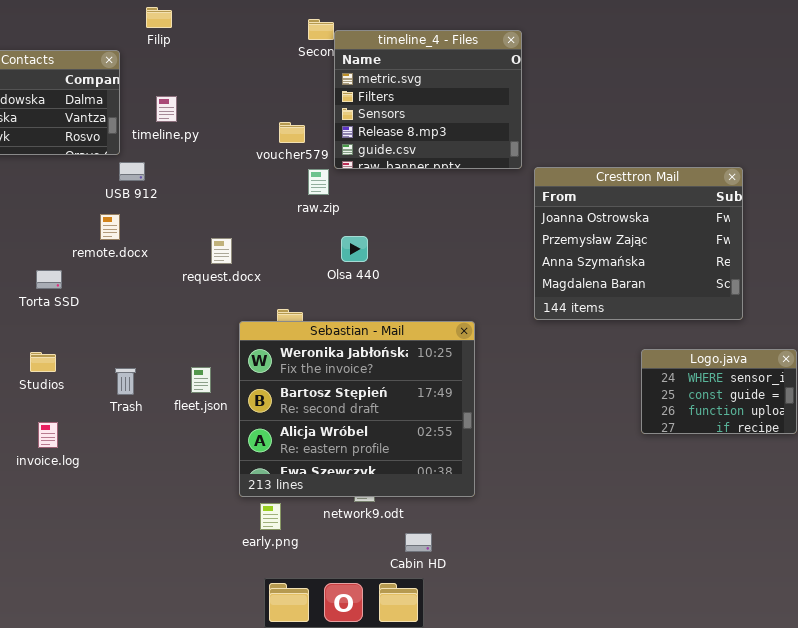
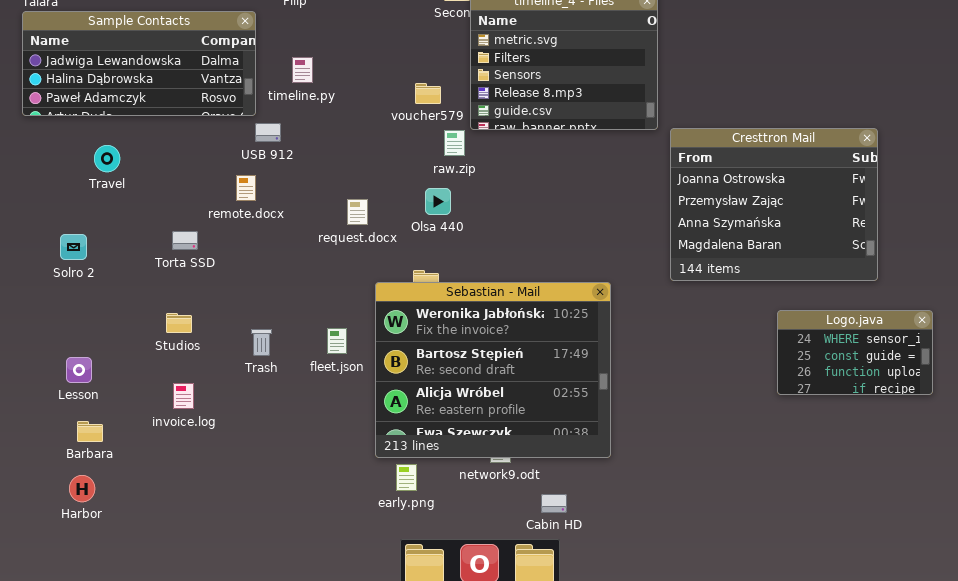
Olsa 440: [341,236,368,262] -> [425,188,451,215], moved

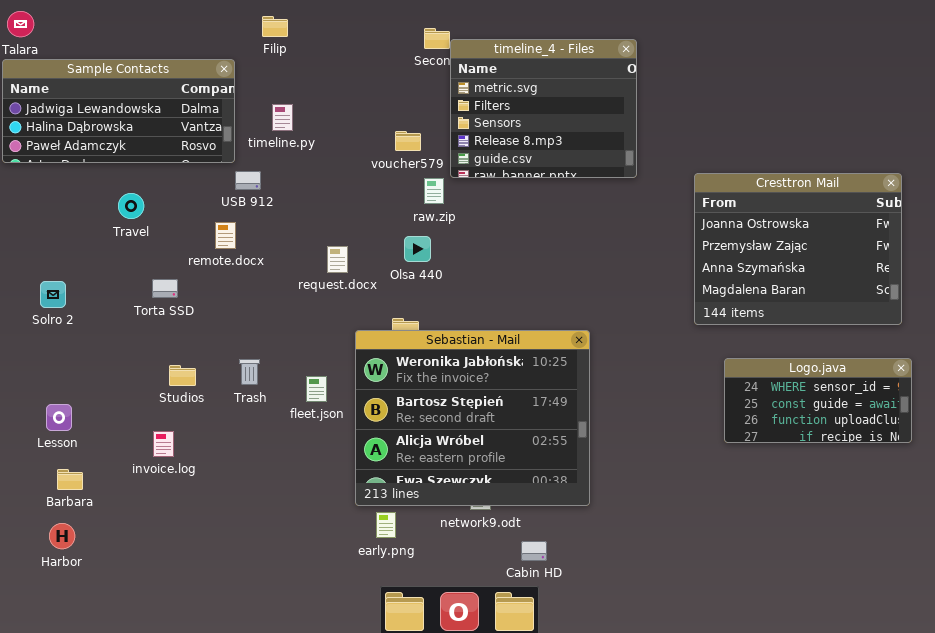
Cresttron Mail: [670,128,878,281] -> [694,173,902,325], moved
Travel: [94,145,120,172] -> [118,193,144,219], moved
Logo.java: [777,310,933,395] -> [724,358,912,443], resized
Studios: [166,313,192,333] -> [169,365,196,386], moved
Trash: [251,329,272,356] -> [239,359,260,385], moved

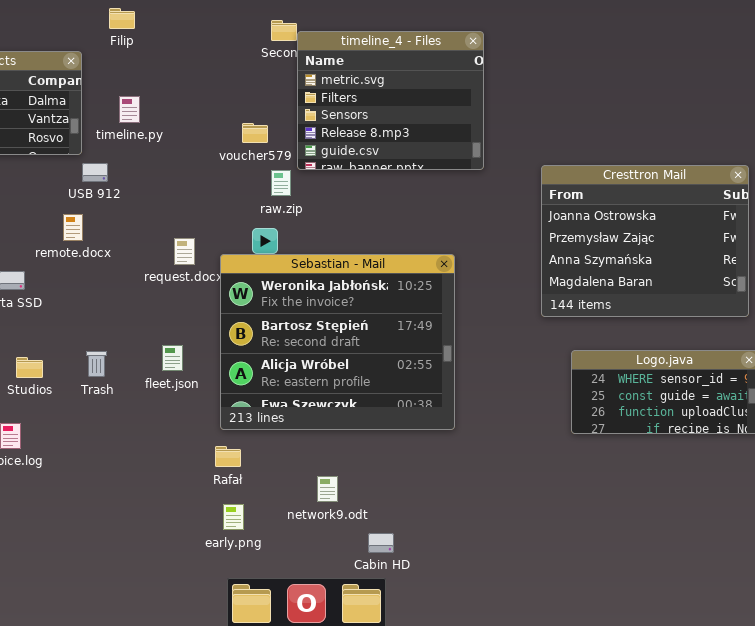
Sebastian - Mail: [355,330,590,506] -> [220,254,455,430], moved
fleet.json: [306,376,327,402] -> [162,345,183,371], moved

